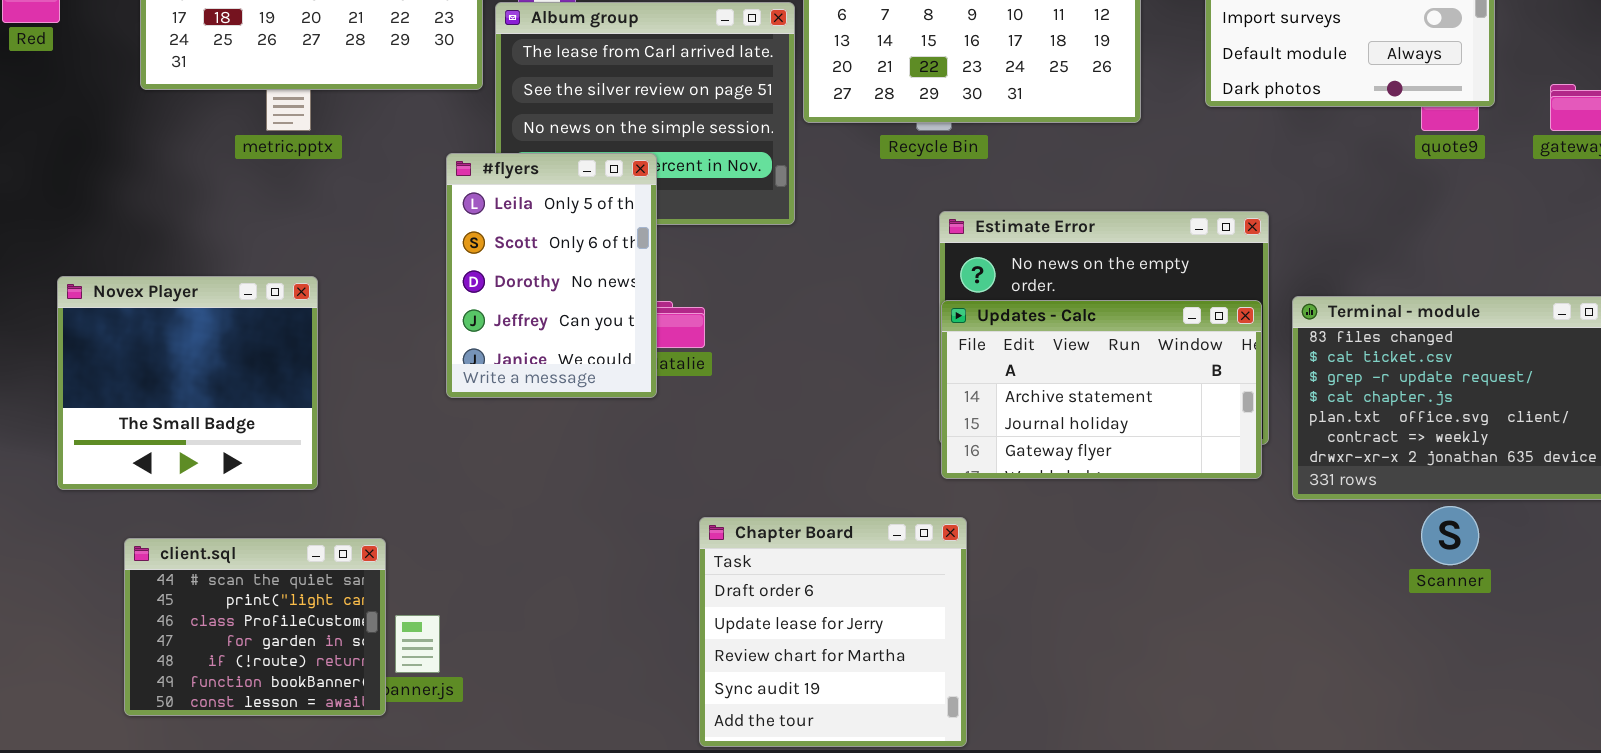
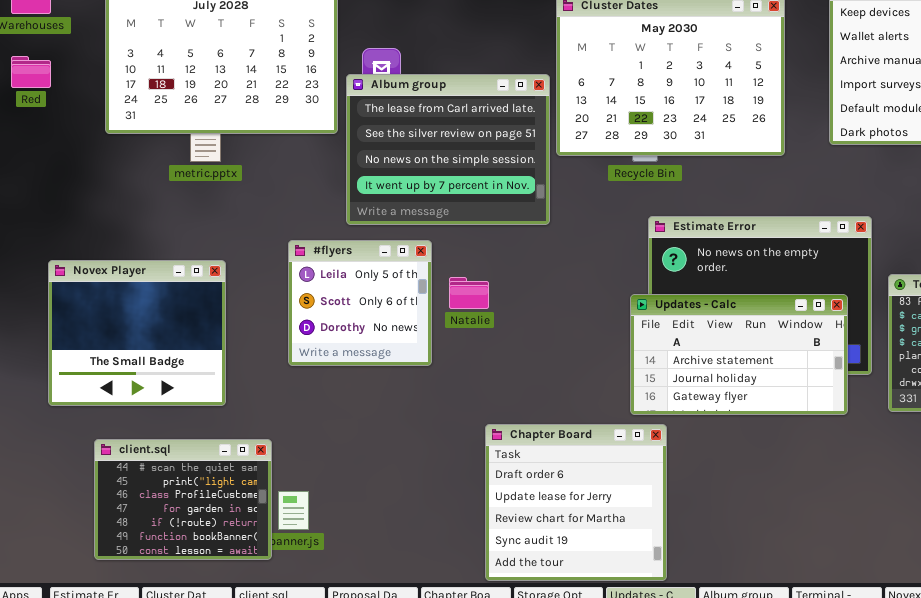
#flyers: [446,153,657,398] -> [288,240,432,366], moved, resized
Updates - Calc: [941,300,1262,479] -> [630,294,848,415], moved

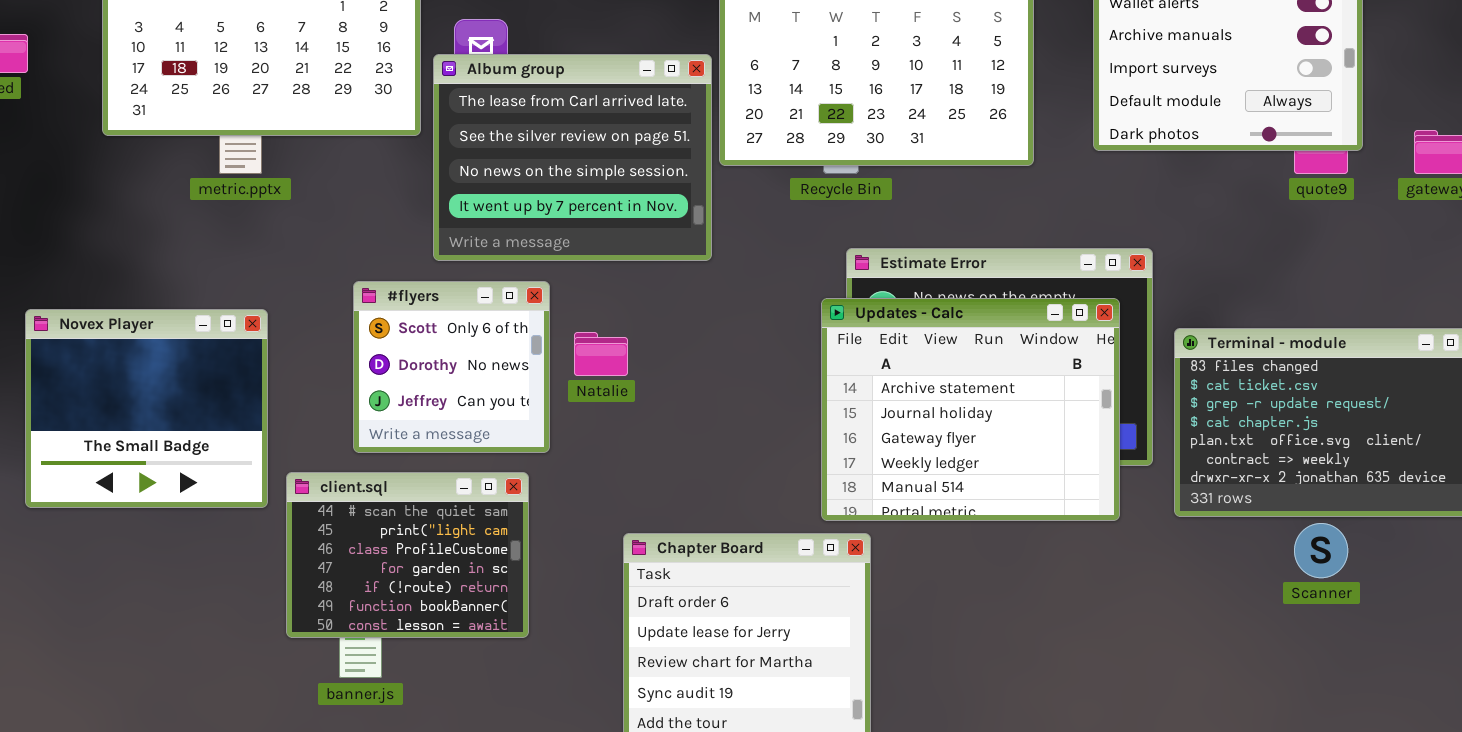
#flyers: [288,240,432,366] -> [353,281,550,453], scrolled down 1 row
Updates - Calc: [630,294,848,415] -> [821,298,1120,521], resized
client.sql: [94,439,272,560] -> [286,472,529,638], moved

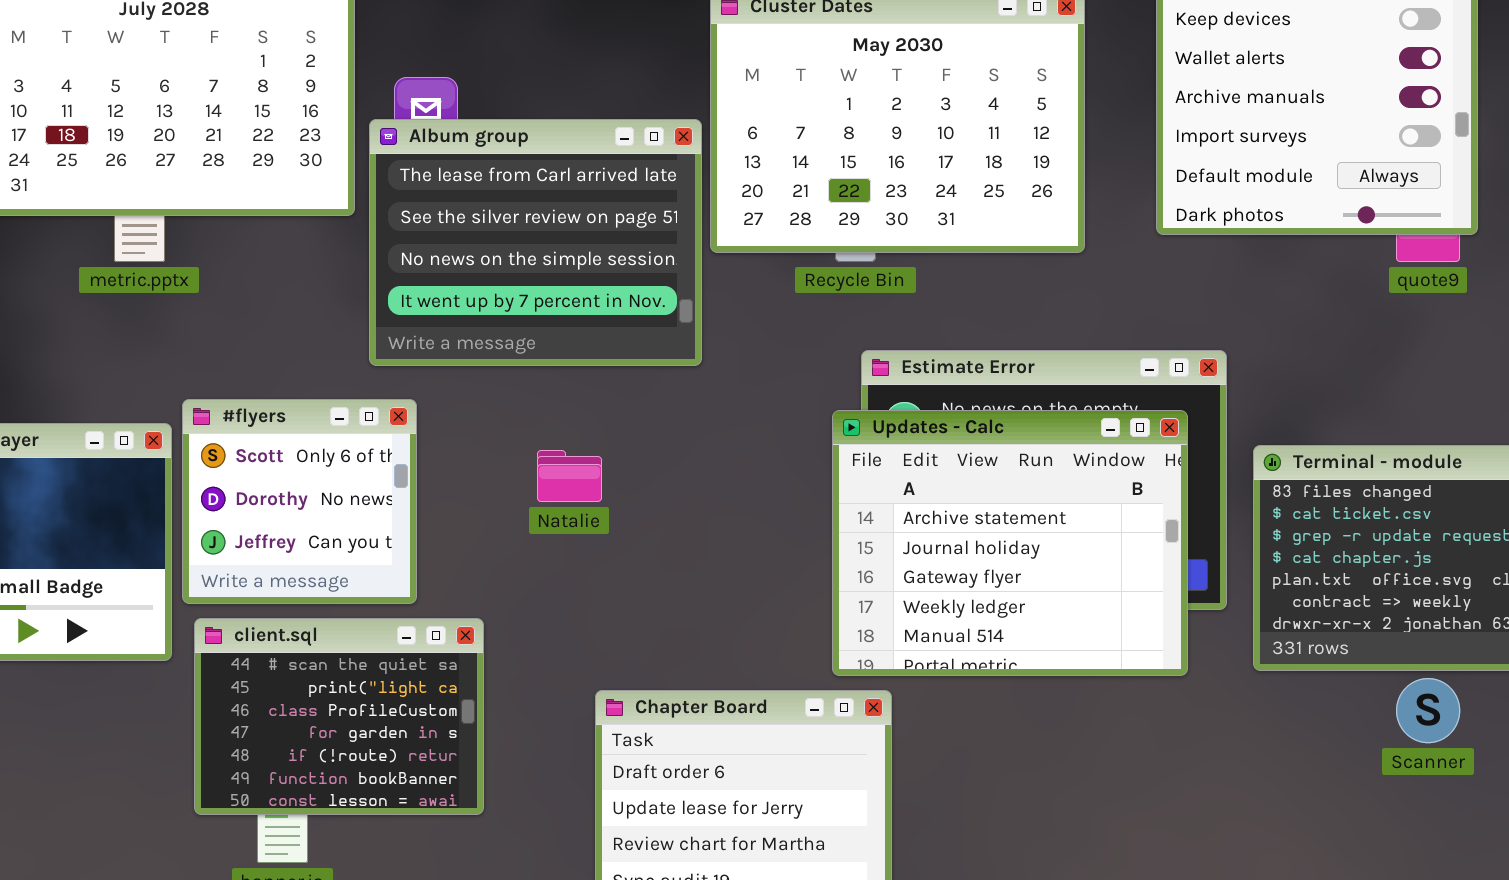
#flyers: [353,281,550,453] -> [182,399,417,604], moved

